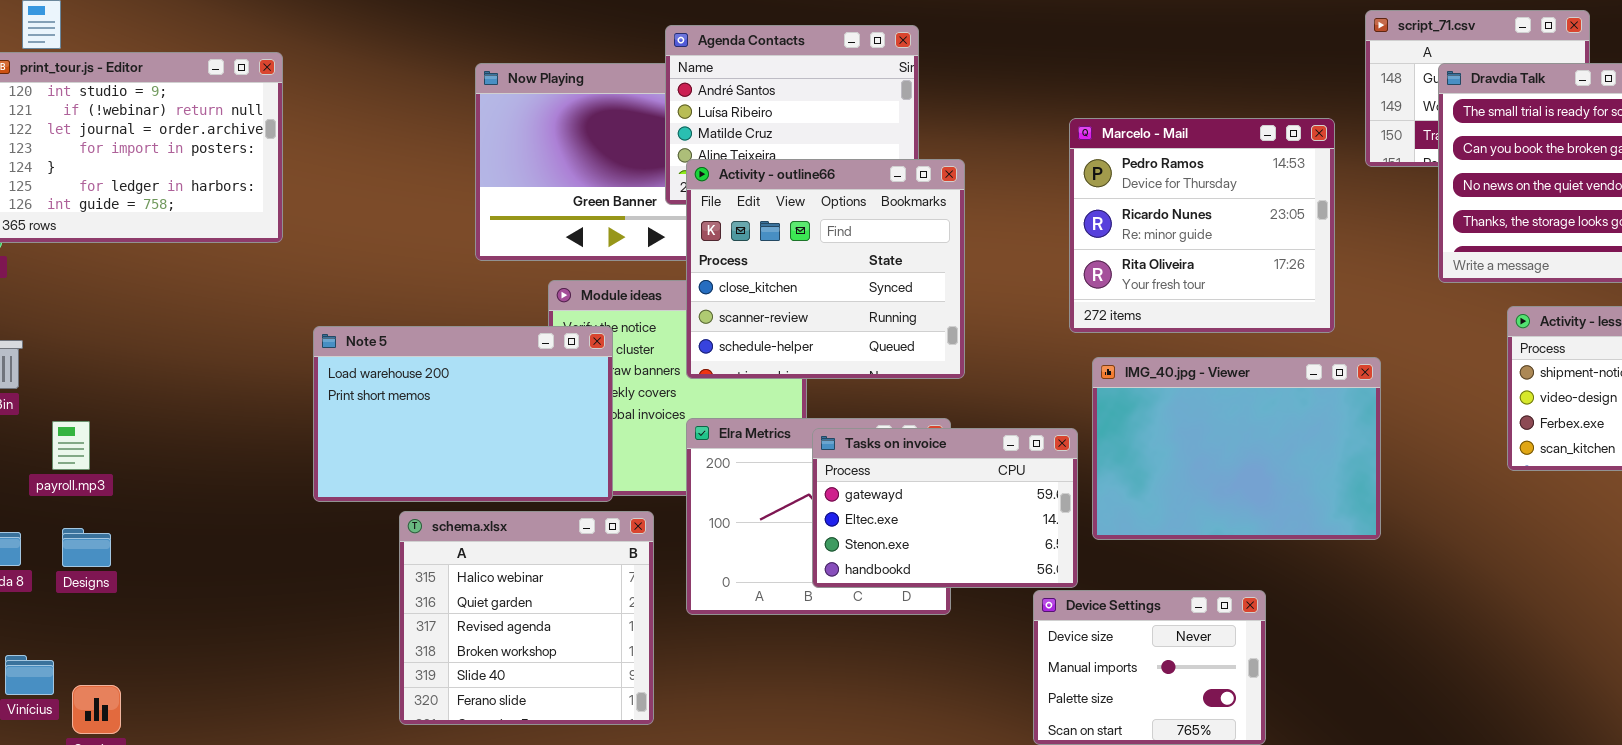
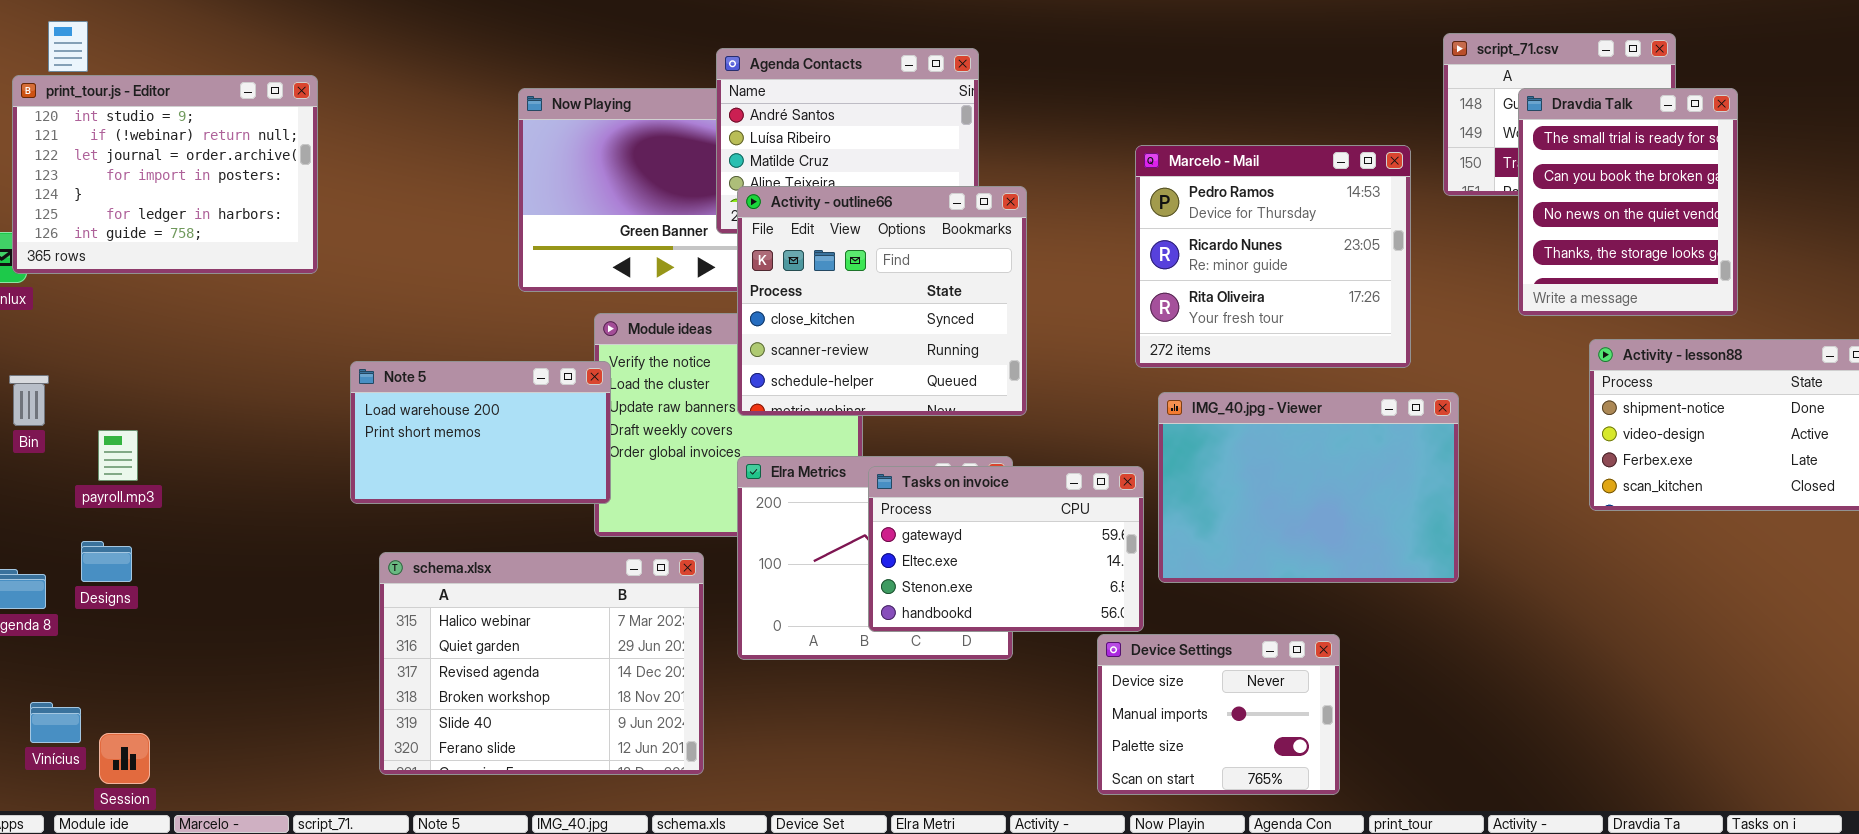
Note 5: [313,326,613,502] -> [350,361,611,504], resized
payroll.mp3: [52,421,90,470] -> [98,430,138,481], moved
schema.xlsx: [399,511,654,725] -> [379,552,704,775], resized
Designs: [62,528,111,567] -> [81,541,132,582], moved

